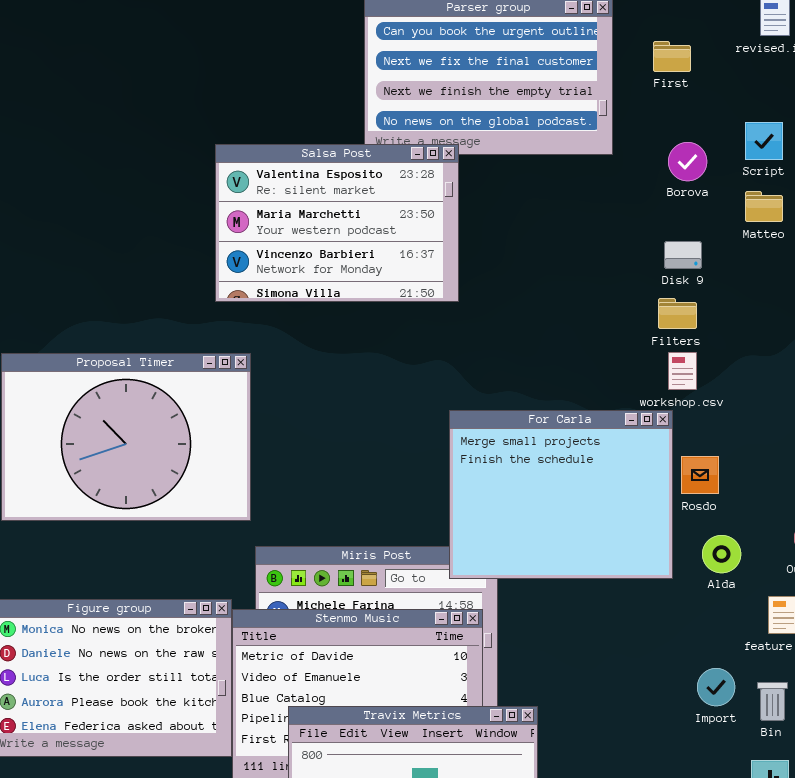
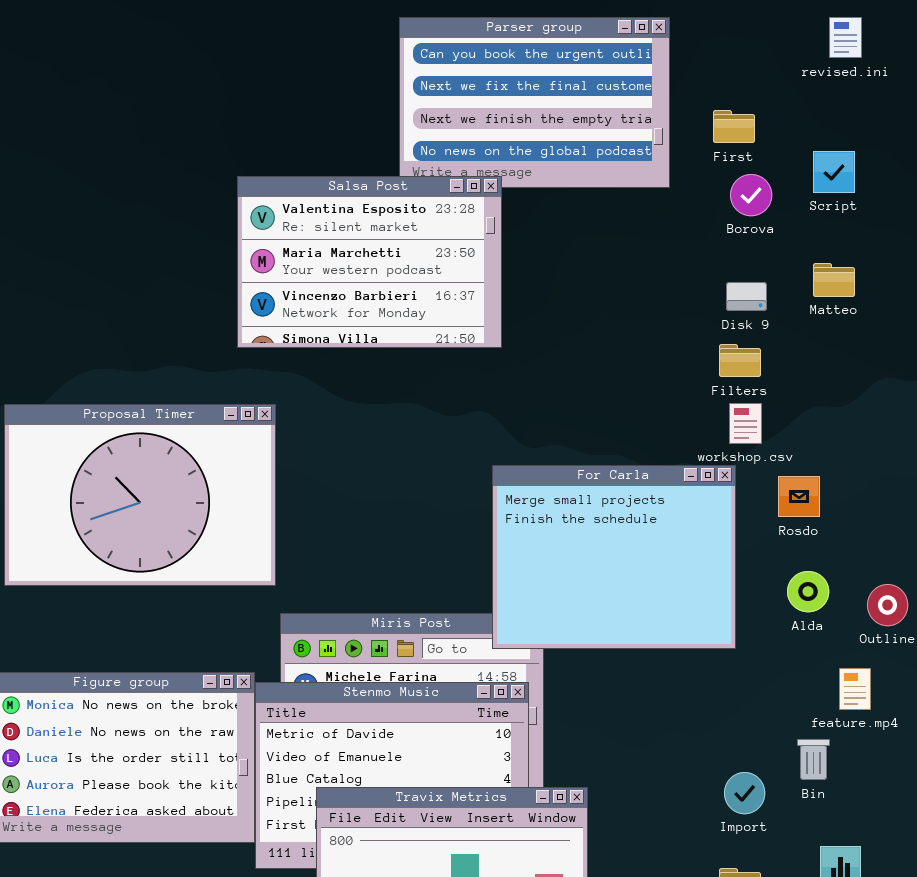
First: [653,41,691,72] -> [713,110,755,143], moved
Matteo: [745,191,783,222] -> [813,263,855,297], moved
Rosdo: [681,456,719,494] -> [778,476,820,517], moved
Alda: [702,535,741,573] -> [787,571,829,612], moved
Import: [697,668,735,706] -> [724,772,765,814], moved
Bin: [757,682,788,721] -> [797,739,830,780], moved

